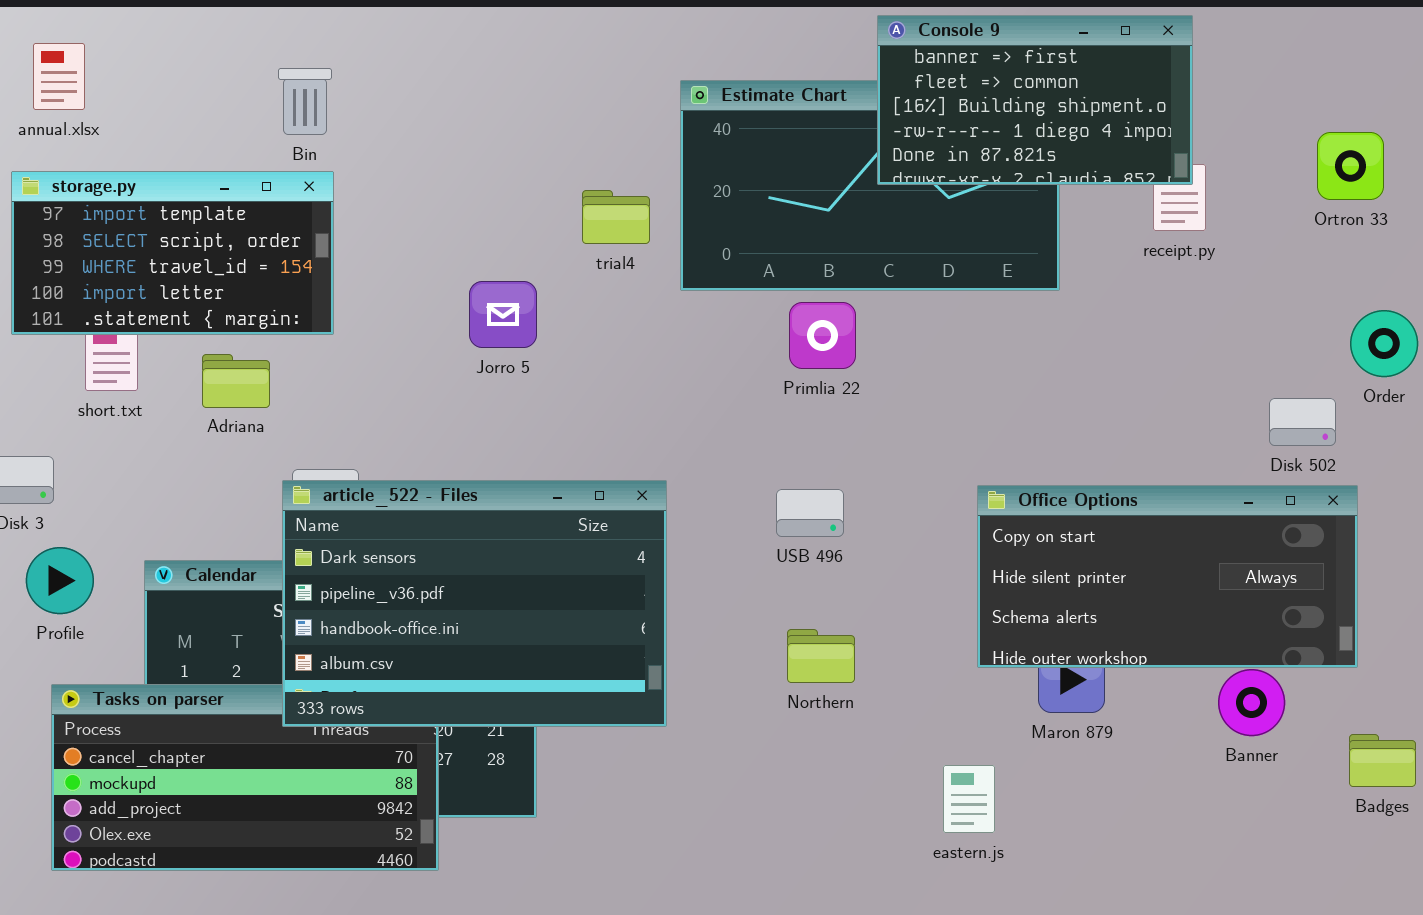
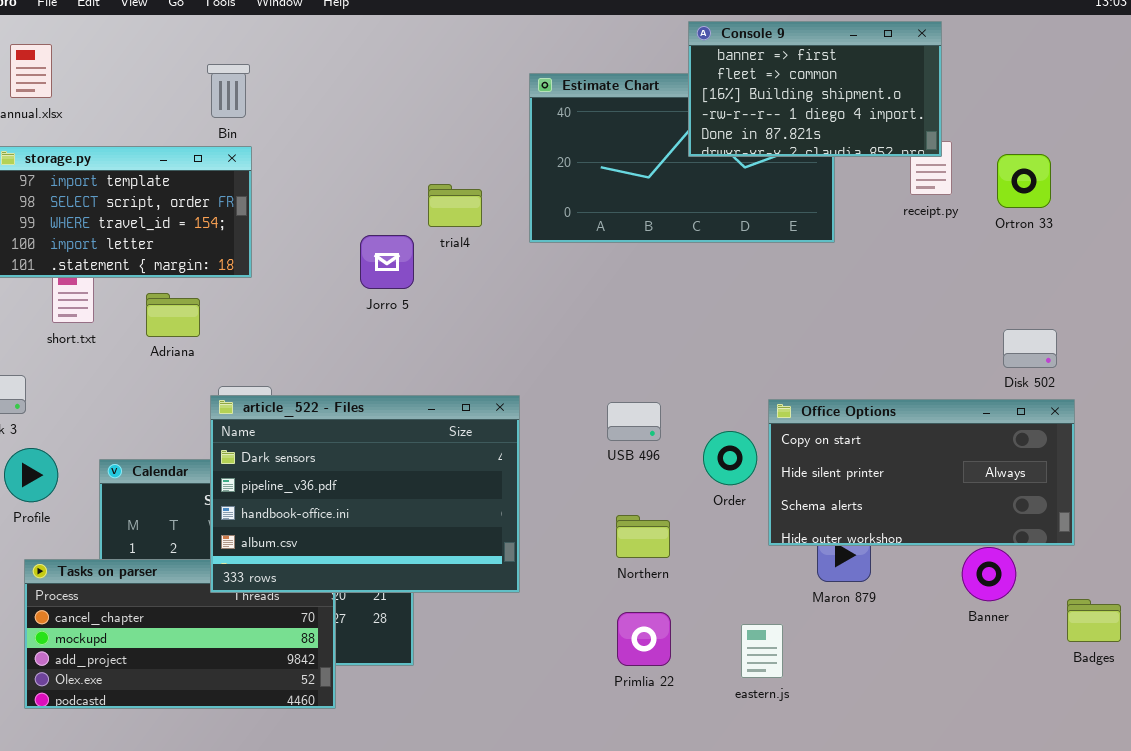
Ortron 33: [1317,132,1384,200] -> [997,154,1051,208], moved
trial4: [582,190,650,244] -> [428,184,482,227], moved
Primlia 22: [789,302,856,369] -> [617,612,671,666], moved
Order: [1350,310,1418,377] -> [703,431,757,485], moved

